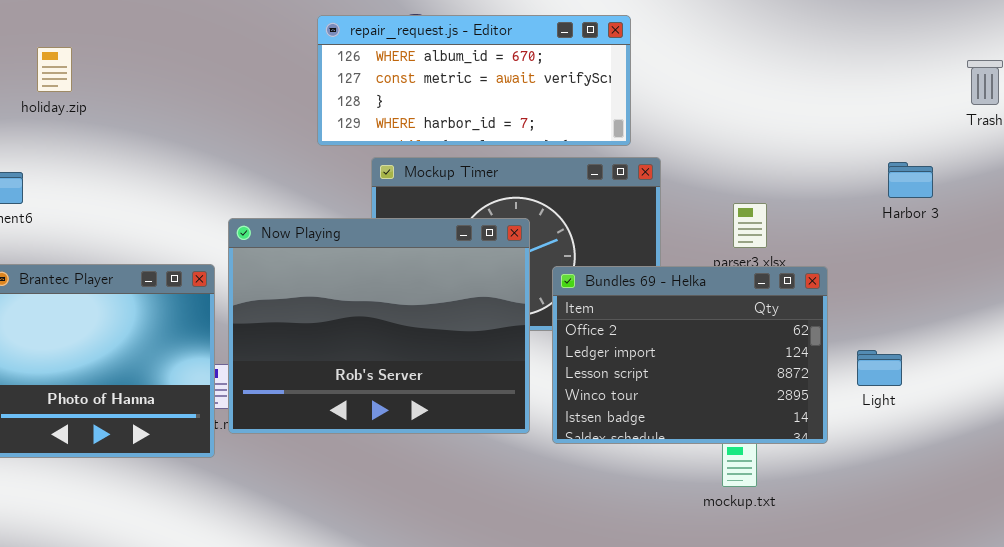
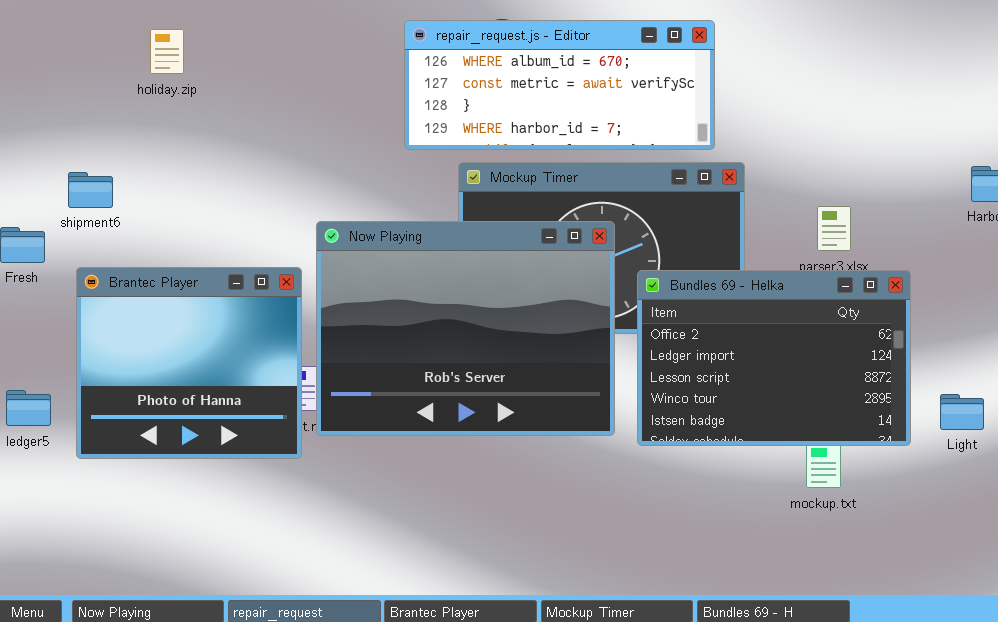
holiday.zip: [37,47,72,92] -> [150,29,184,74], moved
Light: [857,350,902,386] -> [940,394,984,430], moved

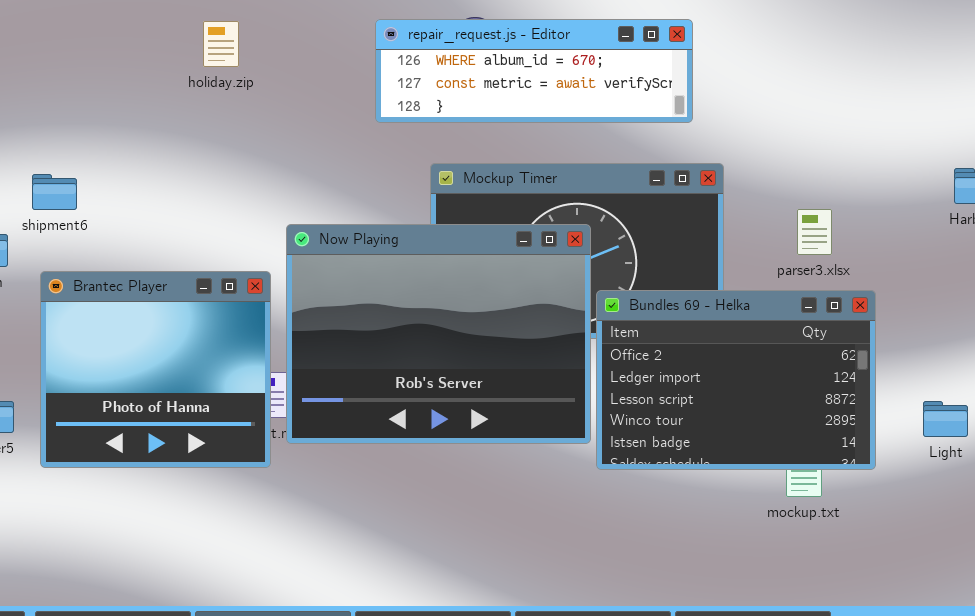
repair_request.js - Editor: [404,20,715,150] -> [375,19,693,123], resized
holiday.zip: [150,29,184,74] -> [203,21,239,67], moved
Bundles 69 - Helka: [637,270,911,446] -> [596,290,876,470], moved

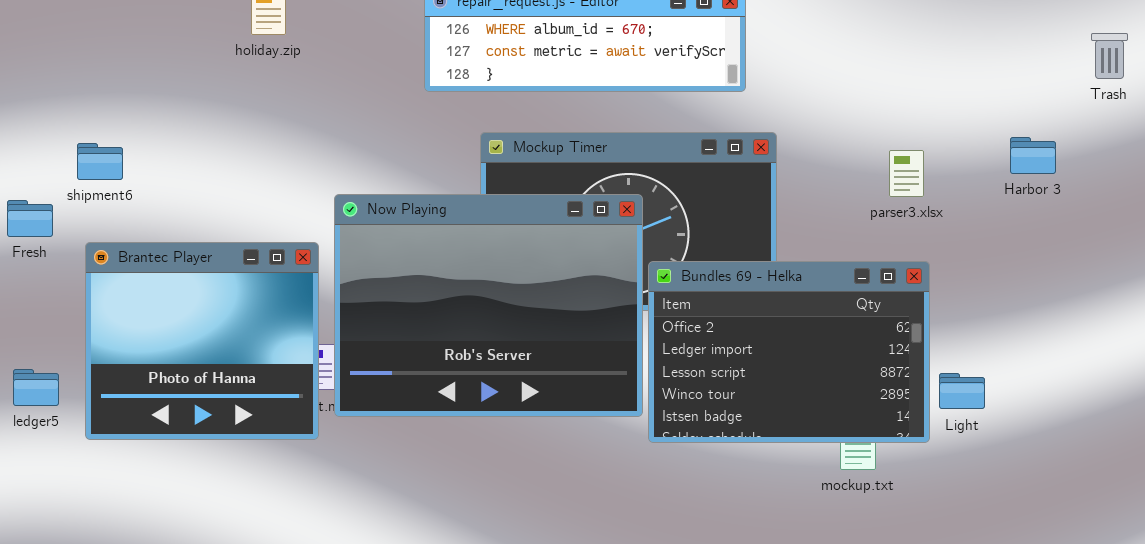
parser3.xlsx: [797,209,832,255] -> [889,150,924,197], moved
Light: [923,401,968,437] -> [939,373,985,409], moved

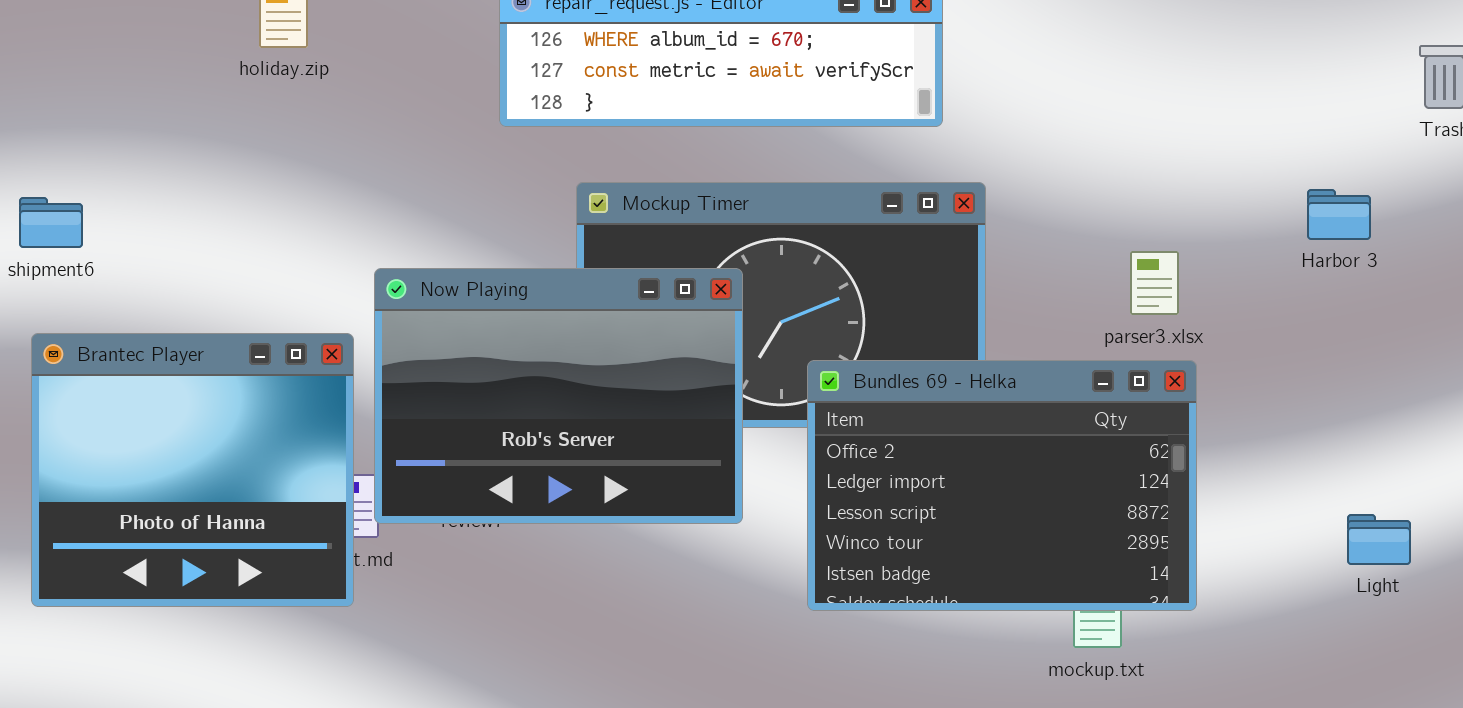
parser3.xlsx: [889,150,924,197] -> [1130,251,1179,315], moved
Now Playing: [334,194,643,417] -> [374,268,743,524], resized
Light: [939,373,985,409] -> [1347,514,1411,565], moved

